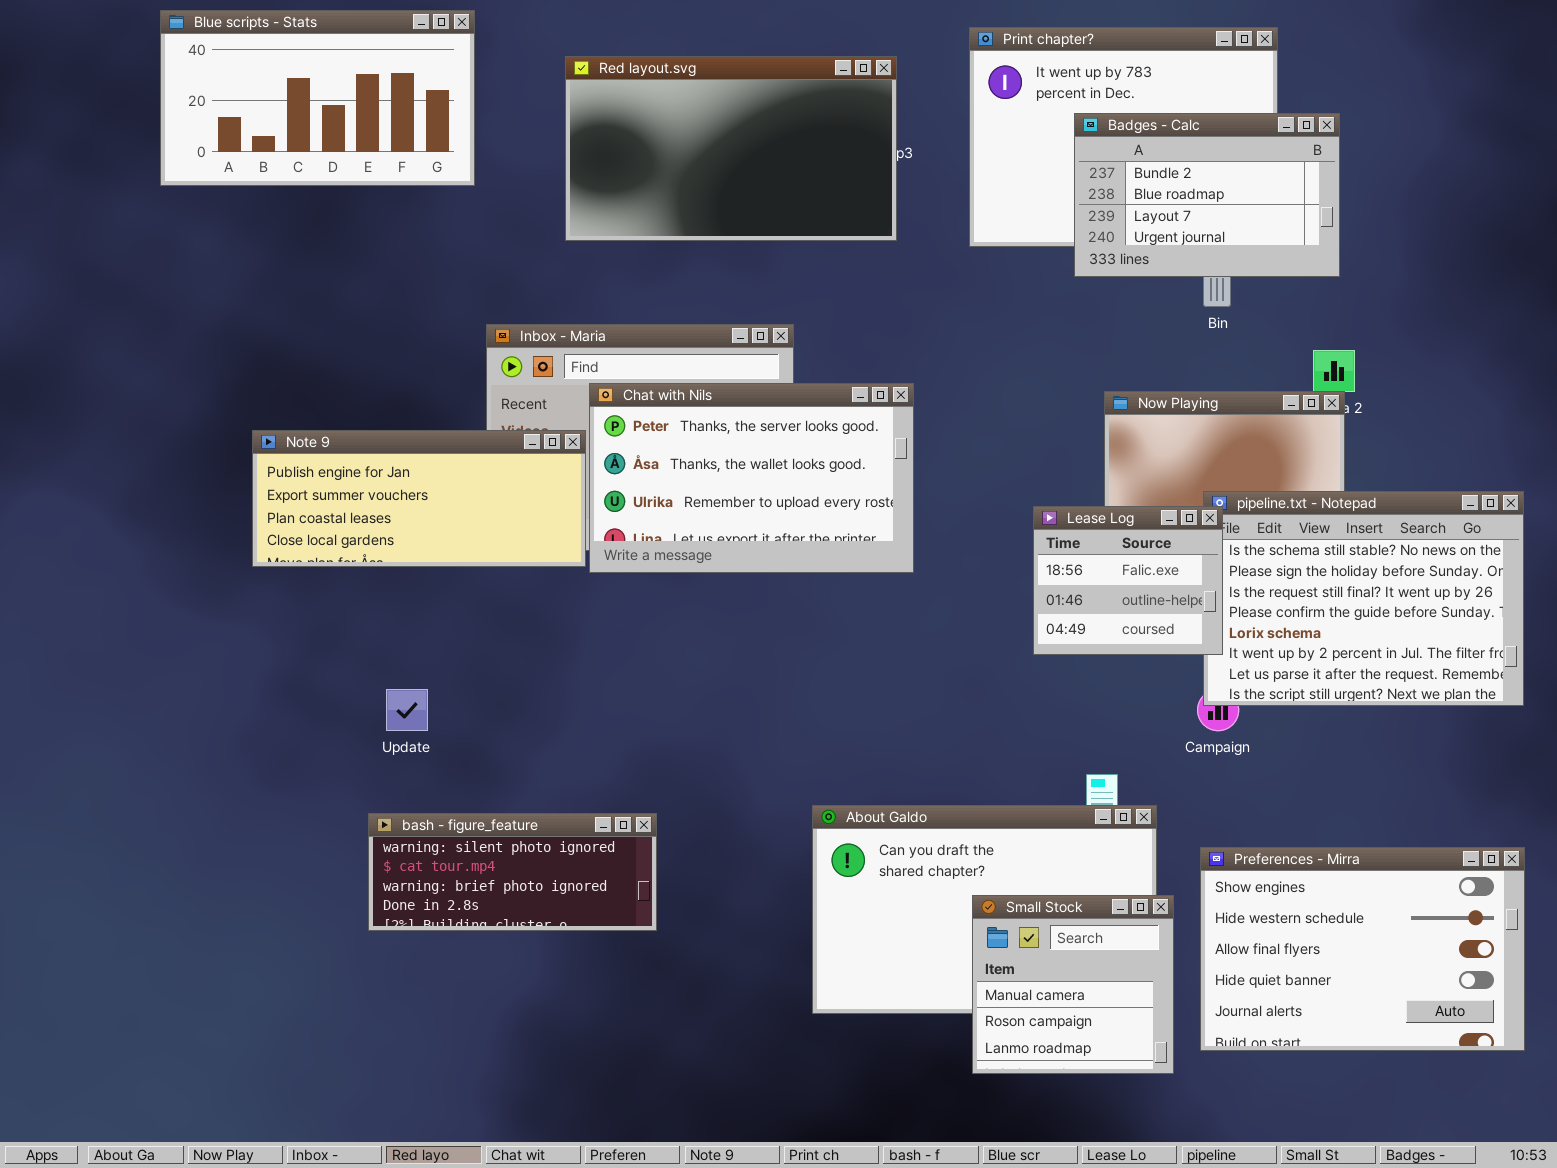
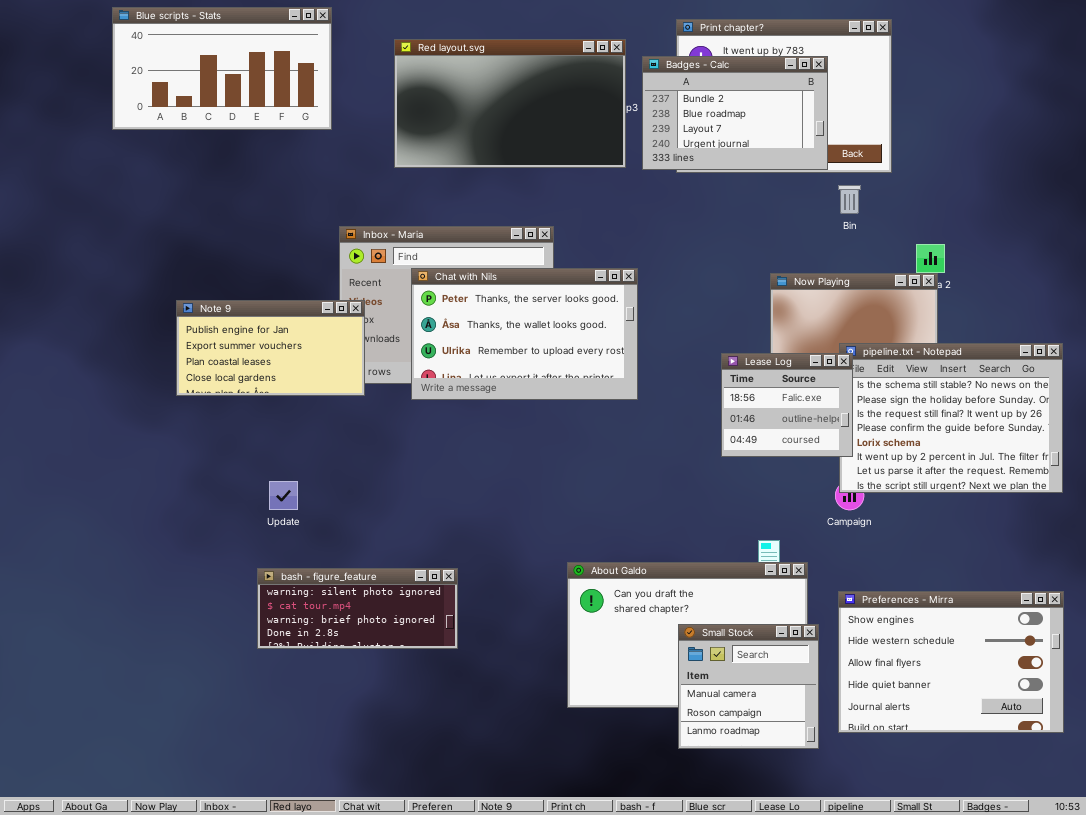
Badges - Calc: [1074,113,1340,277] -> [642,56,828,170], moved
Note 9: [252,430,586,567] -> [176,300,365,396], resized

